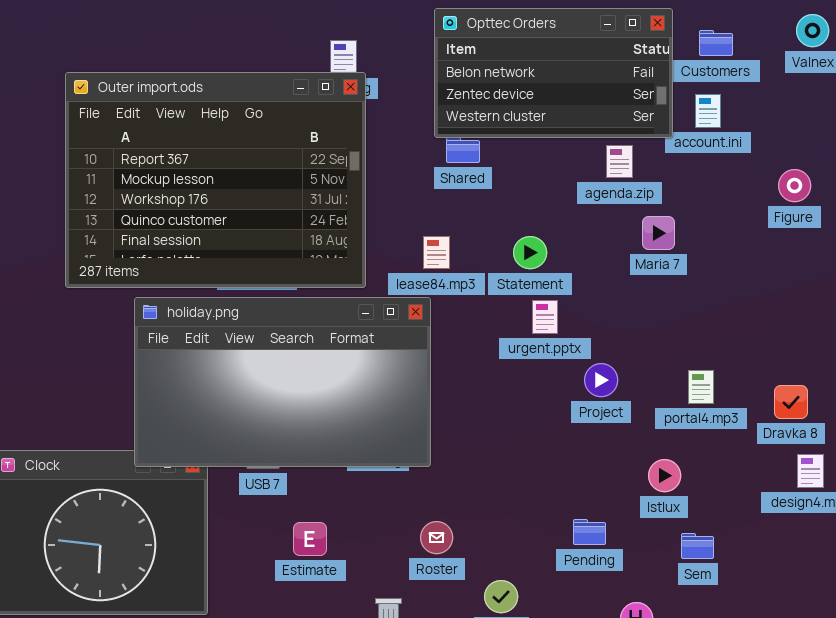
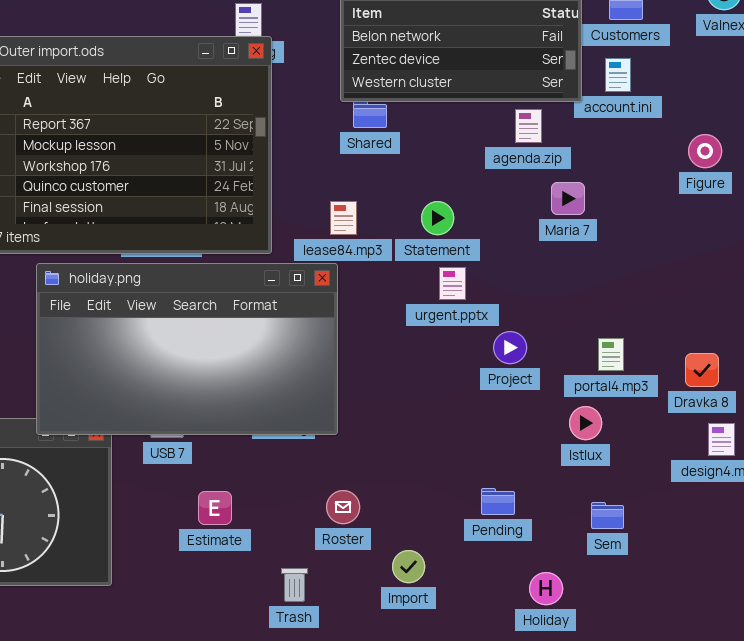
Istlux: [648,459,681,492] -> [569,406,602,440], moved

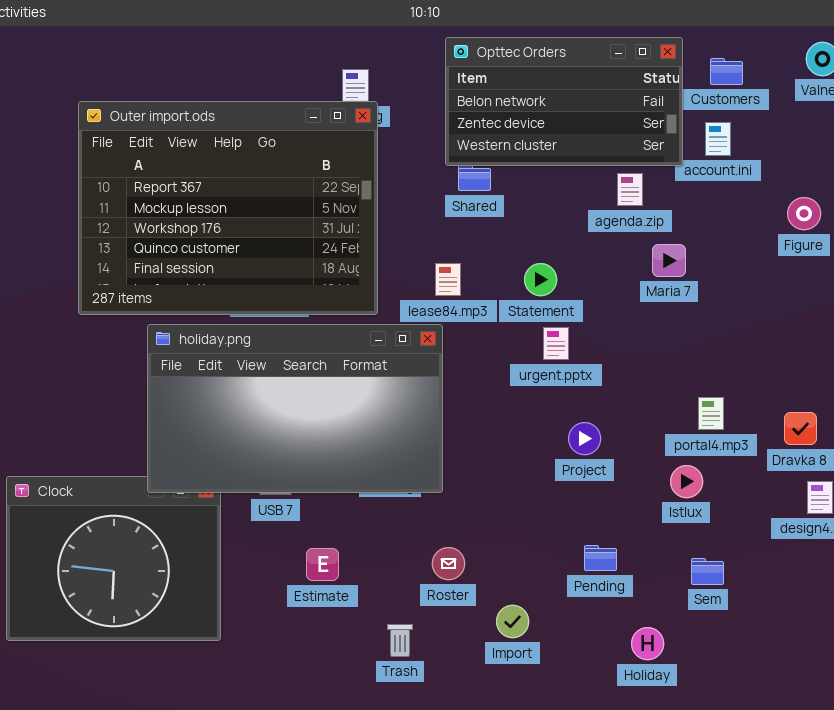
Project: [493,331,527,364] -> [568,422,601,455], moved

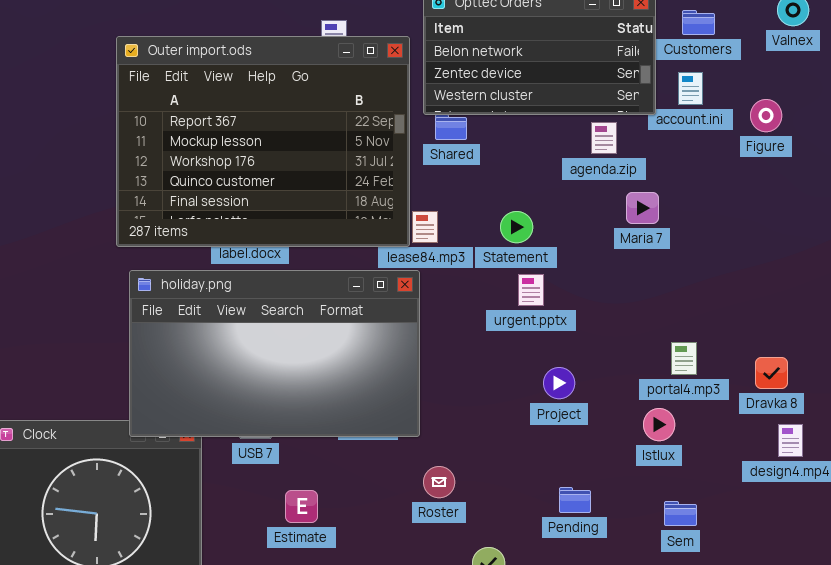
Outer import.ods: [78,101,378,315] -> [116,36,410,247], moved
Figure: [787,197,821,230] -> [750,99,782,132], moved
Roster: [432,547,465,580] -> [423,466,455,498], moved

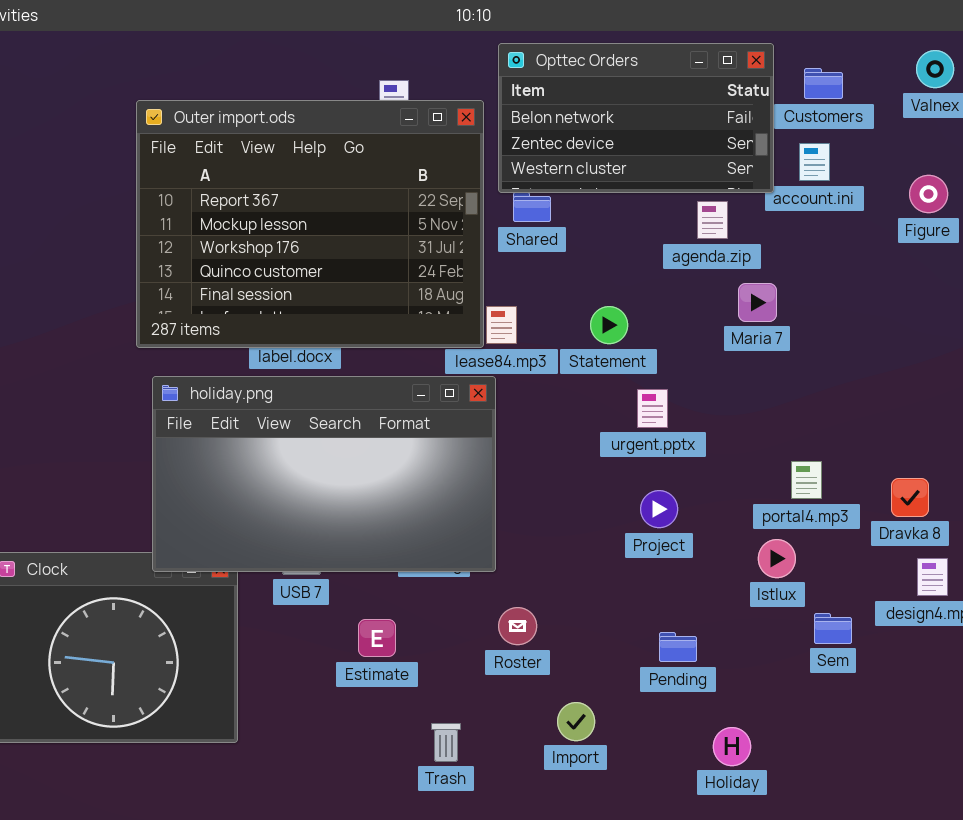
Figure: [750,99,782,132] -> [909,175,948,213], moved
urgent.pptx: [518,274,544,306] -> [637,389,668,428], moved
Estimate: [285,490,318,523] -> [358,619,396,657], moved
Sem: [664,501,697,526] -> [814,613,852,644], moved

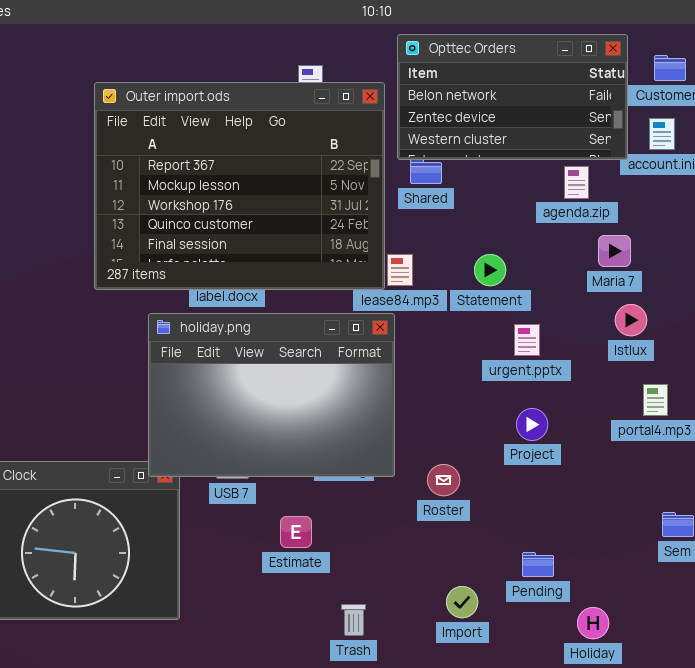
holiday.png: [152,376,496,572] -> [148,313,395,477], resized
Istlux: [758,539,796,578] -> [615,304,647,336], moved
Roster: [498,607,537,645] -> [427,464,460,496], moved
Pending: [659,632,697,662] -> [522,552,554,577], moved

